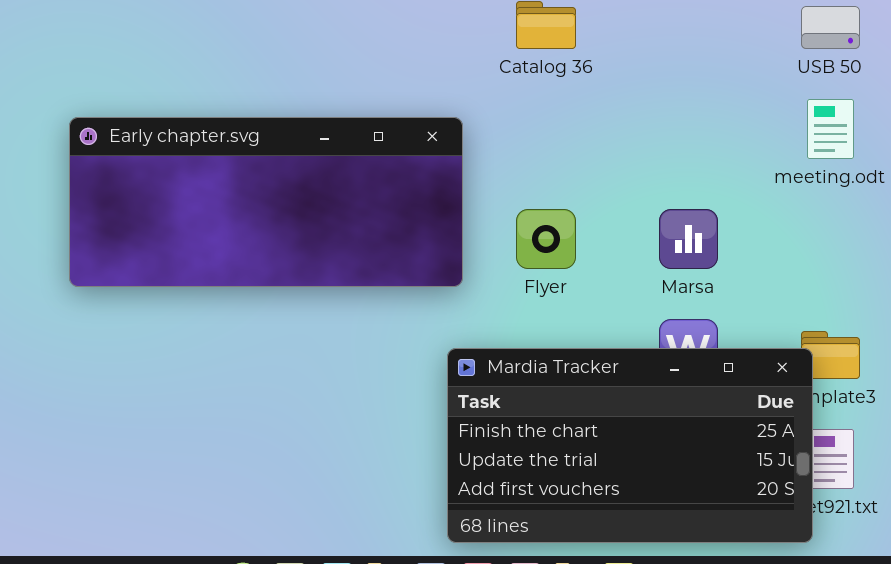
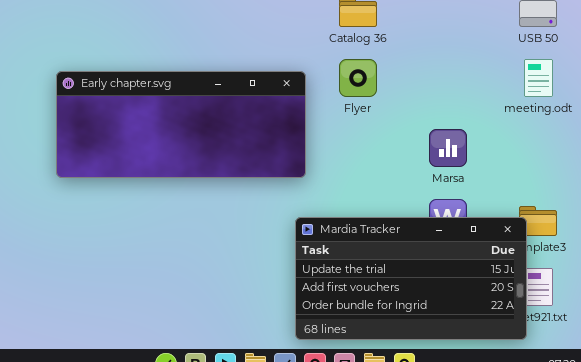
Flyer: [516,209,576,269] -> [339,59,377,97], moved
Mardia Tracker: [447,348,813,543] -> [295,217,527,340], scrolled down 1 row

